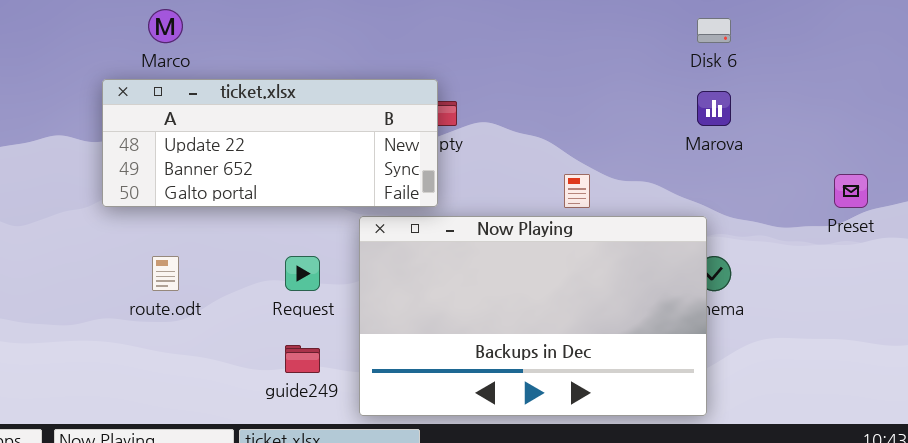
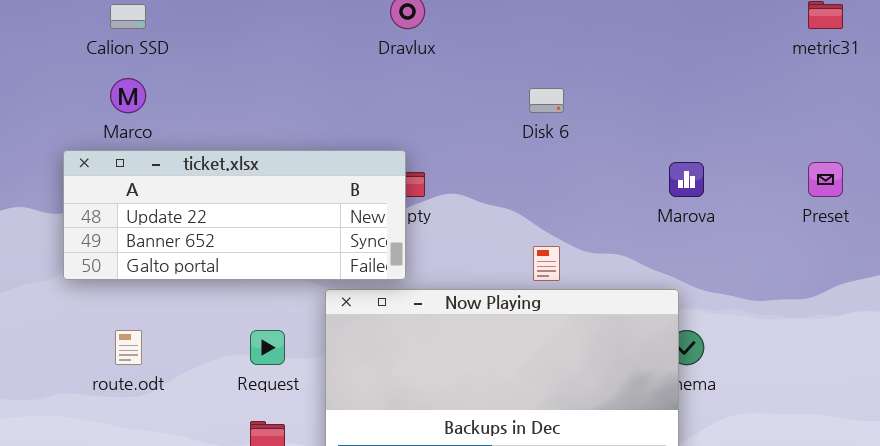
Disk 6: [697,18,731,43] -> [529,88,564,113], moved
Preset: [834,174,868,208] -> [808,162,843,197], moved

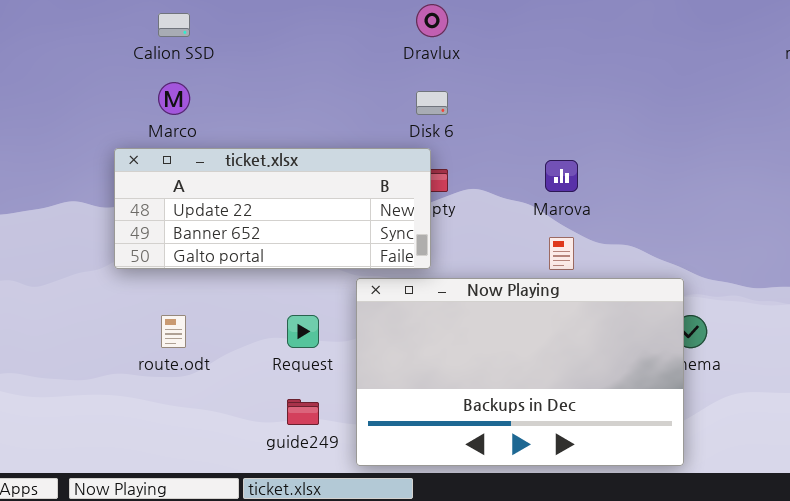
Disk 6: [529,88,564,113] -> [416,91,448,115], moved
Marova: [669,162,704,197] -> [545,160,578,192], moved

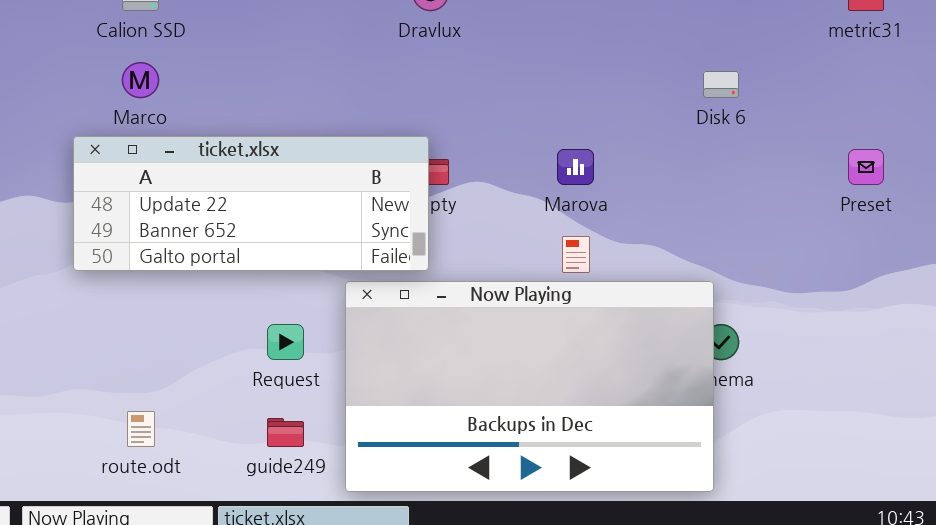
Disk 6: [416,91,448,115] -> [703,71,739,98], moved
route.odt: [161,315,186,348] -> [127,411,155,447], moved

